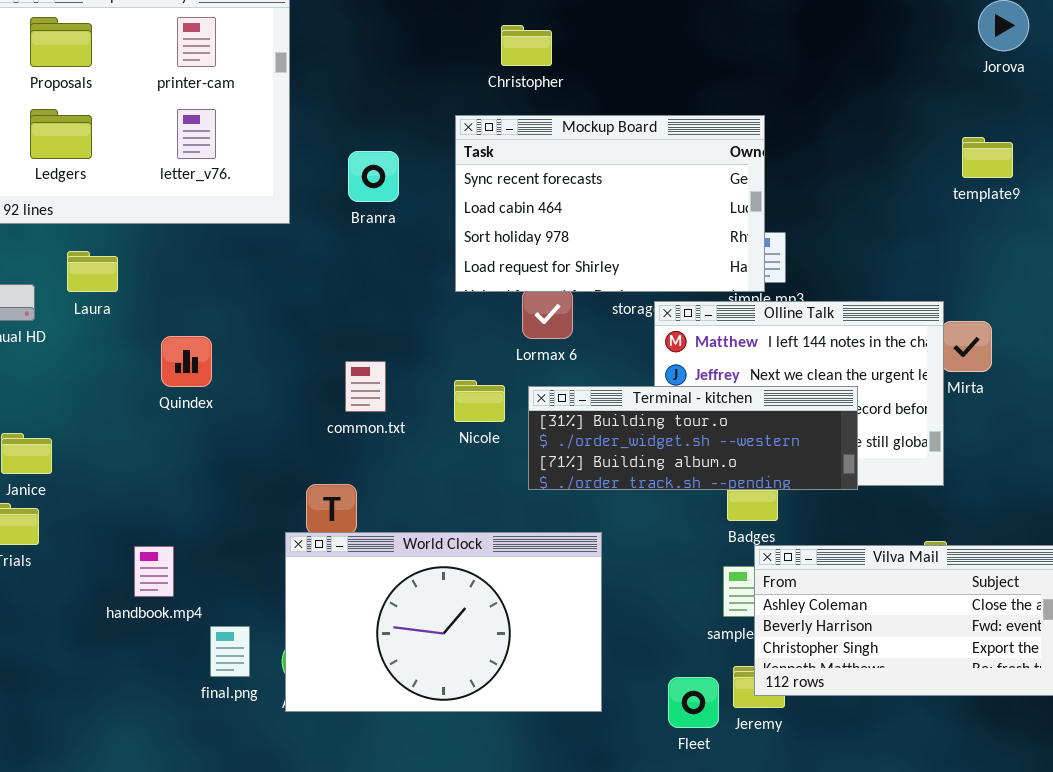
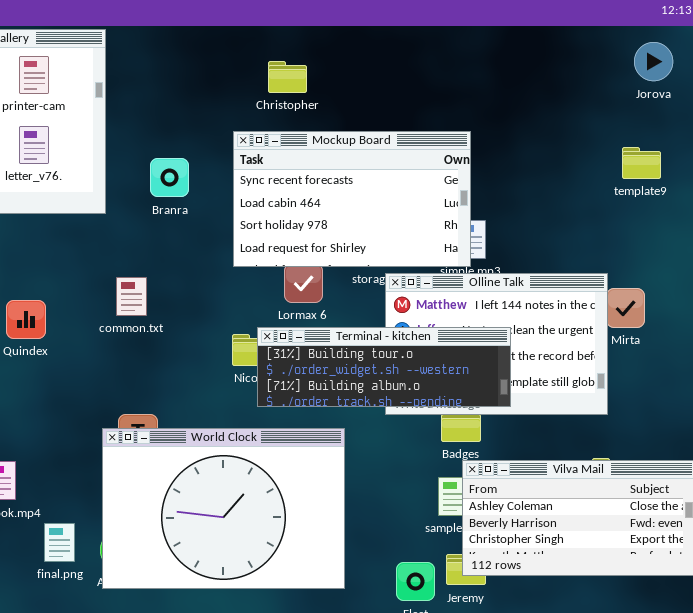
common.txt: [345,361,386,412] -> [116,277,147,316], moved
Terminal - kitchen: [528,386,858,490] -> [257,327,511,407], moved
World Clock: [285,532,602,712] -> [102,428,345,589], resized

